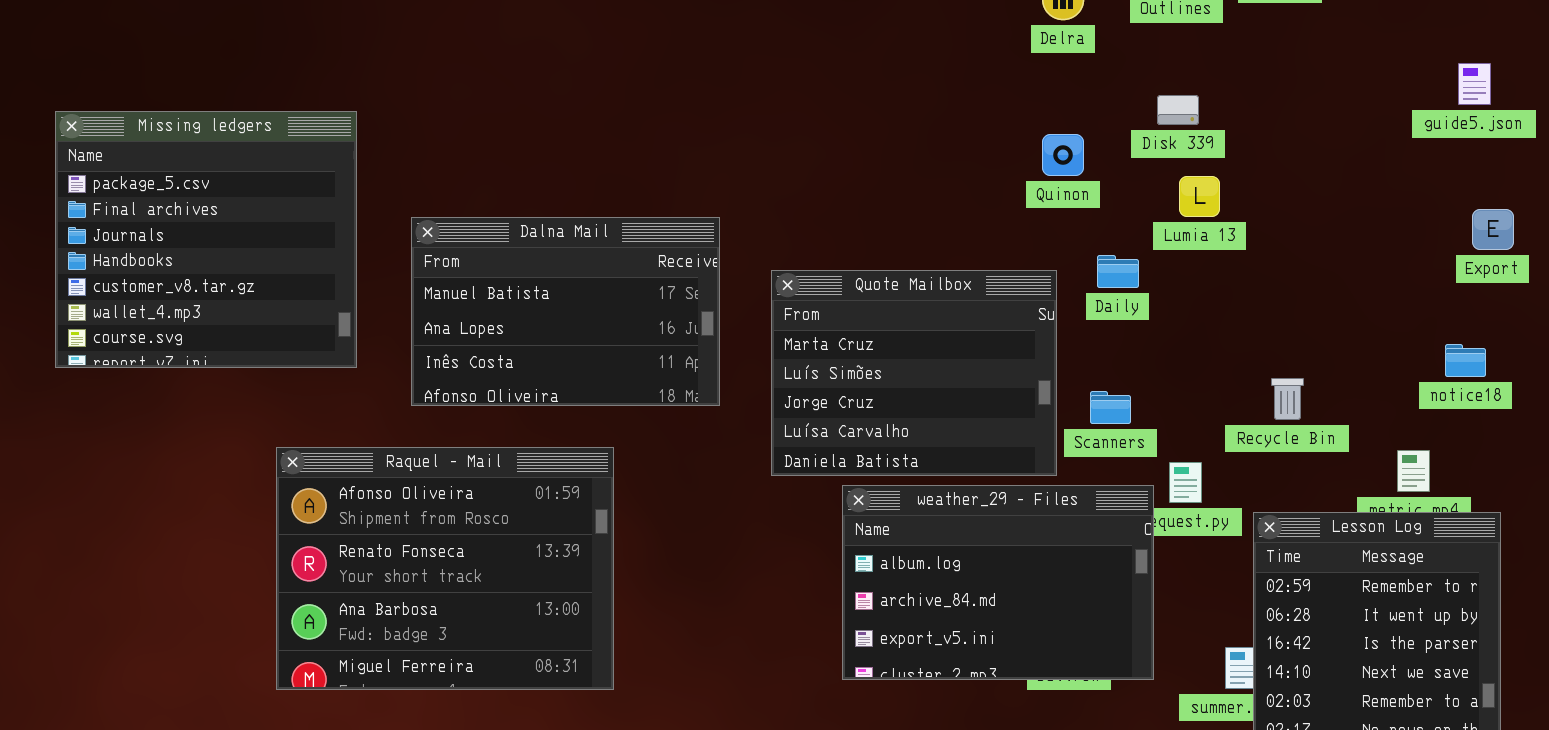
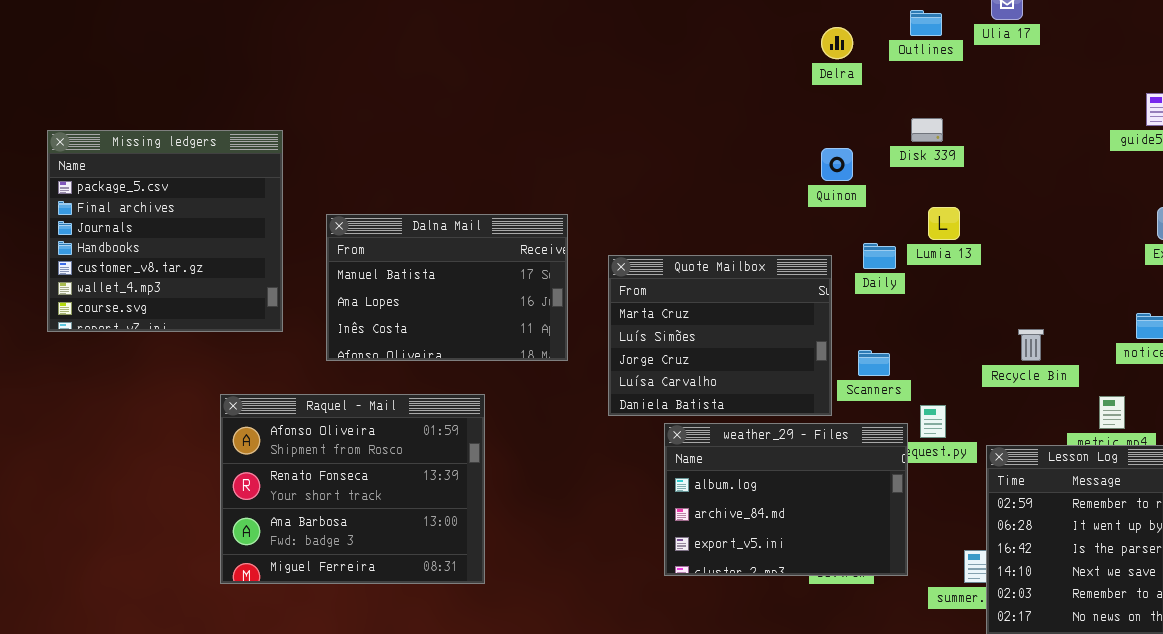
Lumia 13: [1179,176,1220,217] -> [928,207,960,240], moved
Recycle Bin: [1271,378,1304,420] -> [1018,329,1044,361], moved

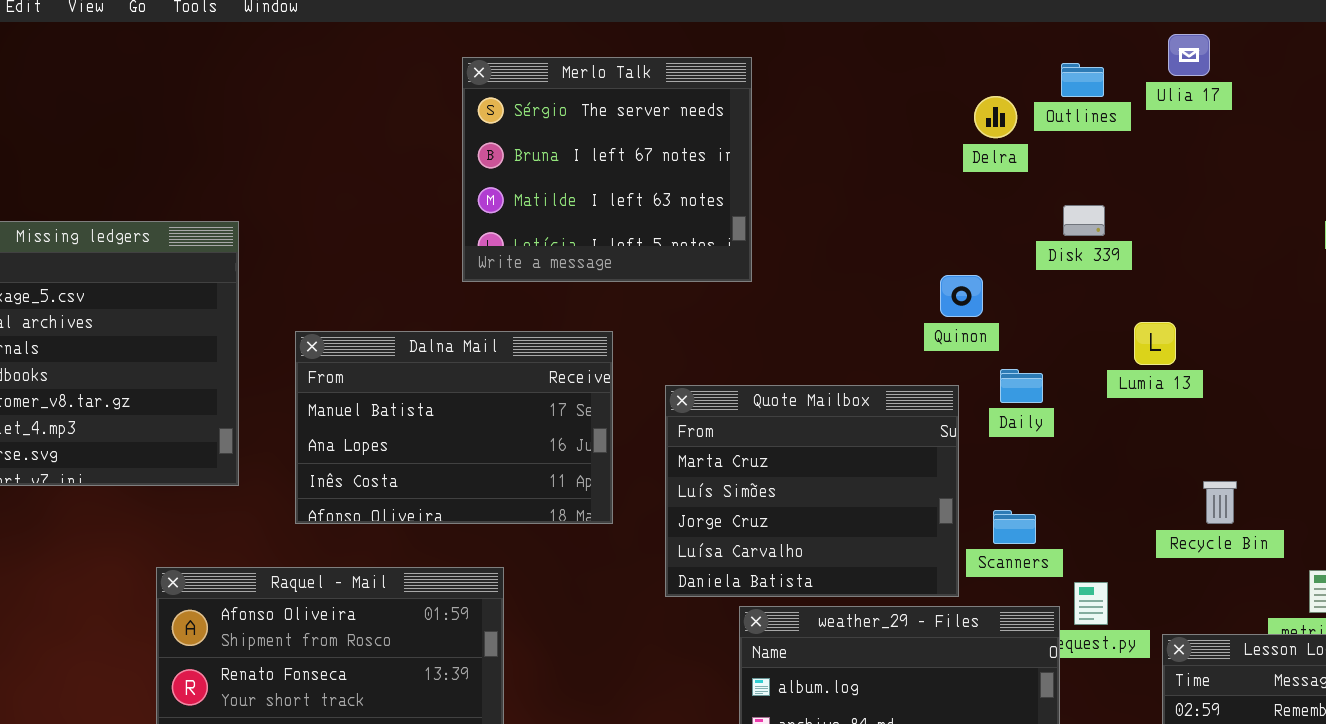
Merlo Talk: none -> [462,57,752,282], opened
Delra: [821,27,853,59] -> [974,96,1017,138], moved
Quinon: [821,148,853,181] -> [940,275,983,317], moved
Lumia 13: [928,207,960,240] -> [1134,322,1176,365], moved

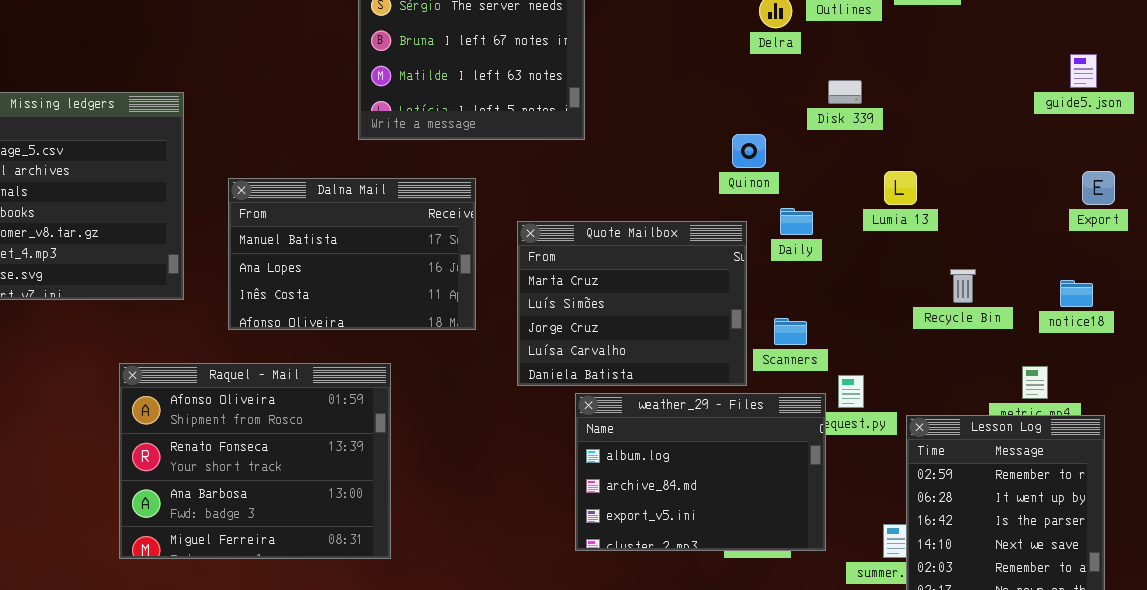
Recycle Bin: [1203,481,1237,524] -> [950,269,976,303], moved

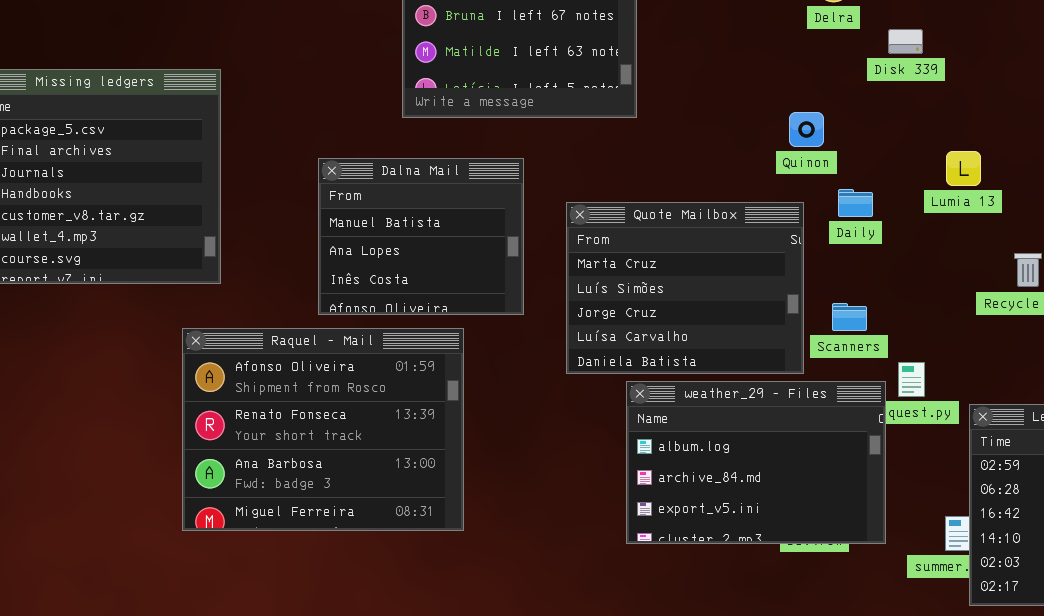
Disk 339: [828,80,862,104] -> [888,29,923,54], moved
Dalna Mail: [228,178,476,330] -> [318,158,524,315], resized
Raquel - Mail: [119,363,391,559] -> [182,328,464,531], moved

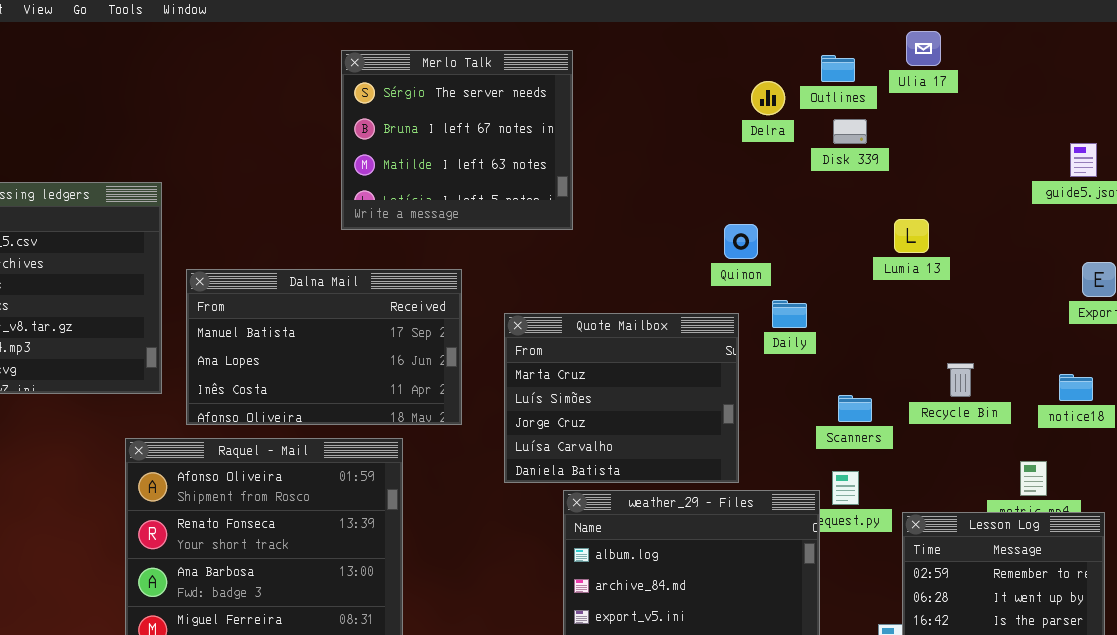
Disk 339: [888,29,923,54] -> [833,119,867,144], moved
Lumia 13: [946,151,981,186] -> [894,219,929,253], moved
Dalna Mail: [318,158,524,315] -> [186,269,462,425], resized
Scanners: [832,303,867,331] -> [838,395,872,422], moved

